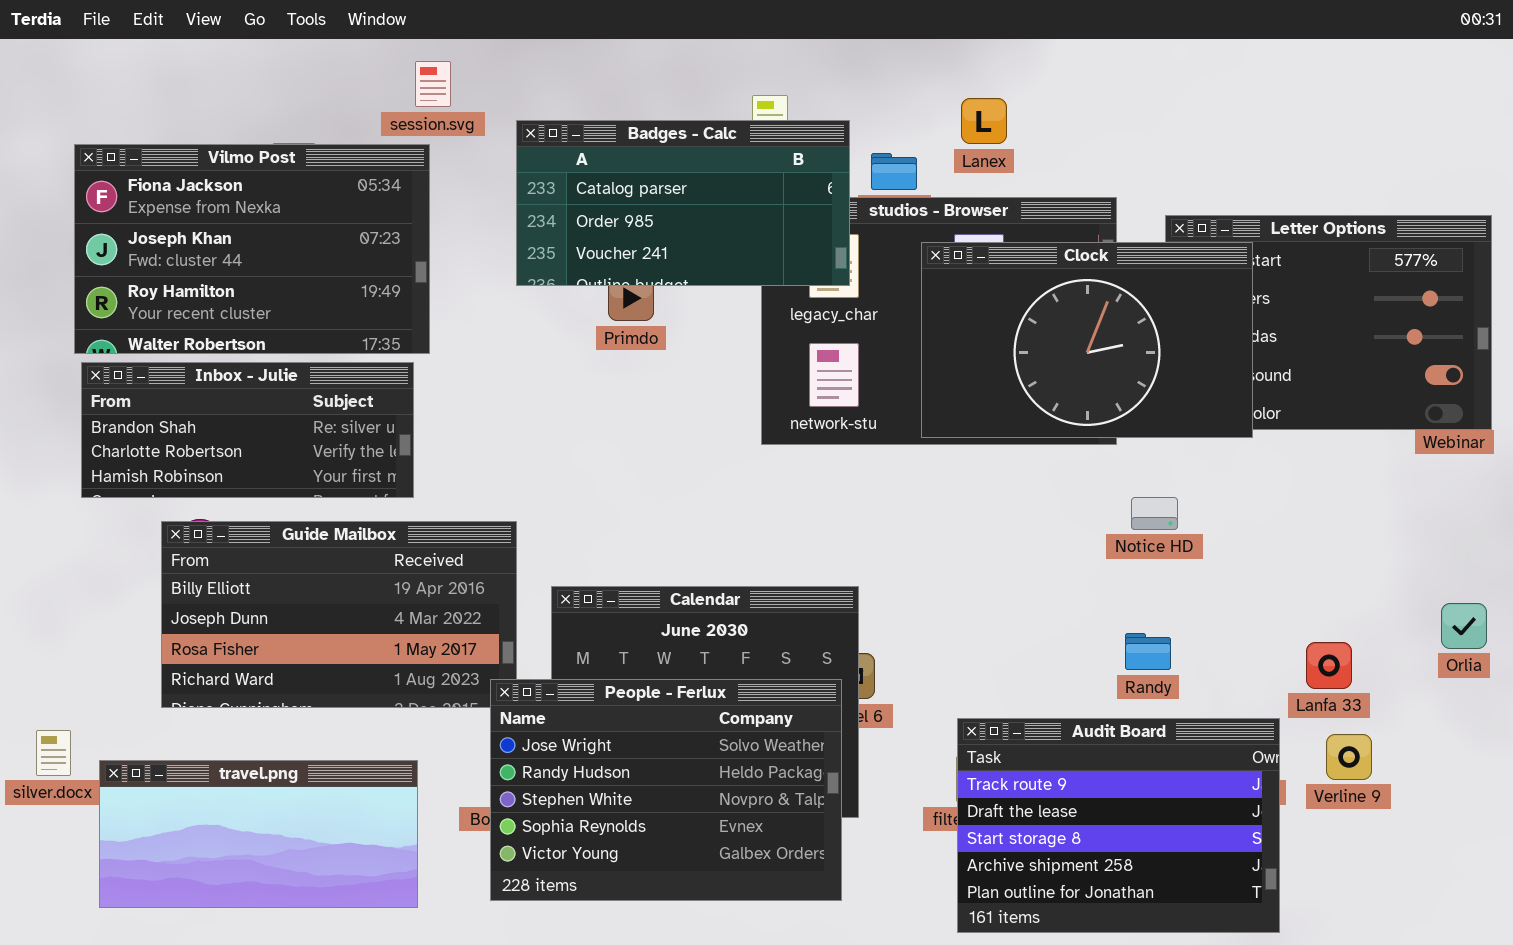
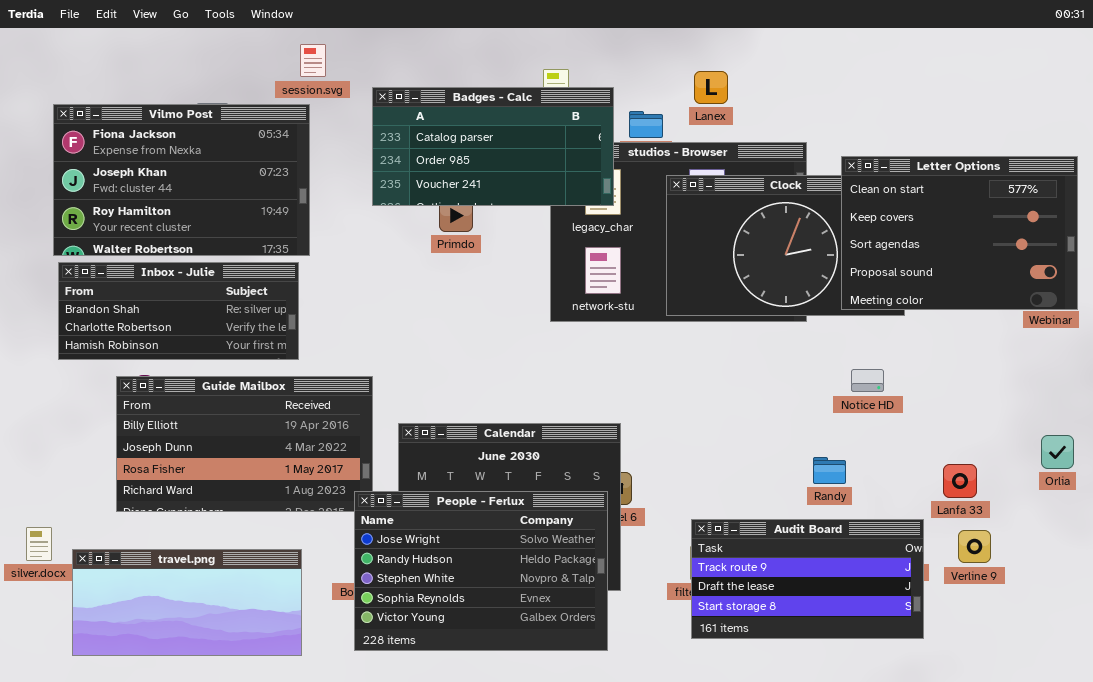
Letter Options: [1165,215,1492,430] -> [841,156,1078,310], raised
Notice HD: [1131,497,1178,530] -> [851,369,884,392], moved
Audit Board: [957,718,1280,933] -> [691,519,924,639], resized

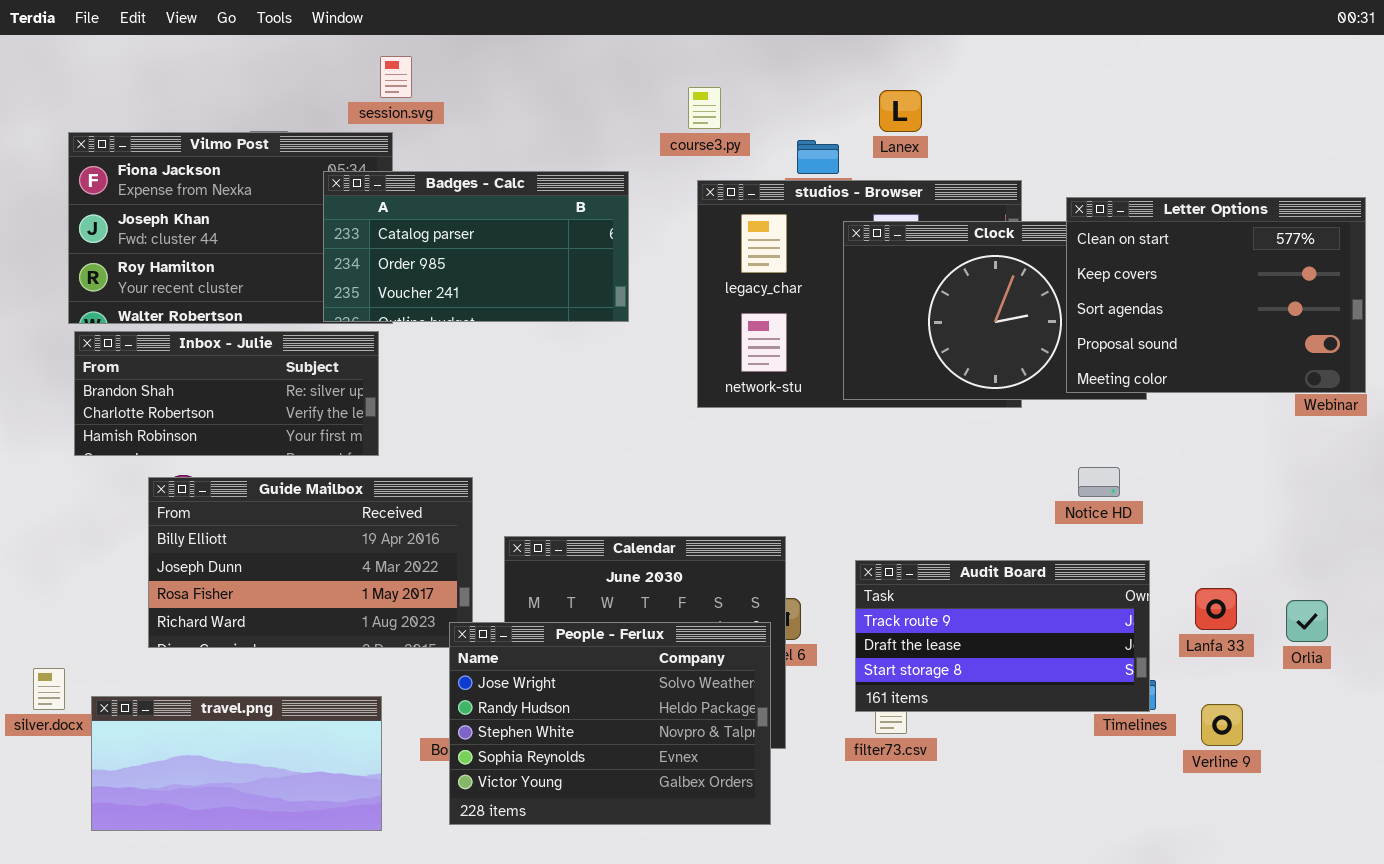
Badges - Calc: [372,87,614,206] -> [323,171,629,322], moved
Orlia: [1041,435,1074,469] -> [1286,600,1328,642], moved
Audit Board: [691,519,924,639] -> [855,560,1150,712], moved
Verline 9: [958,530,991,563] -> [1201,704,1243,746], moved

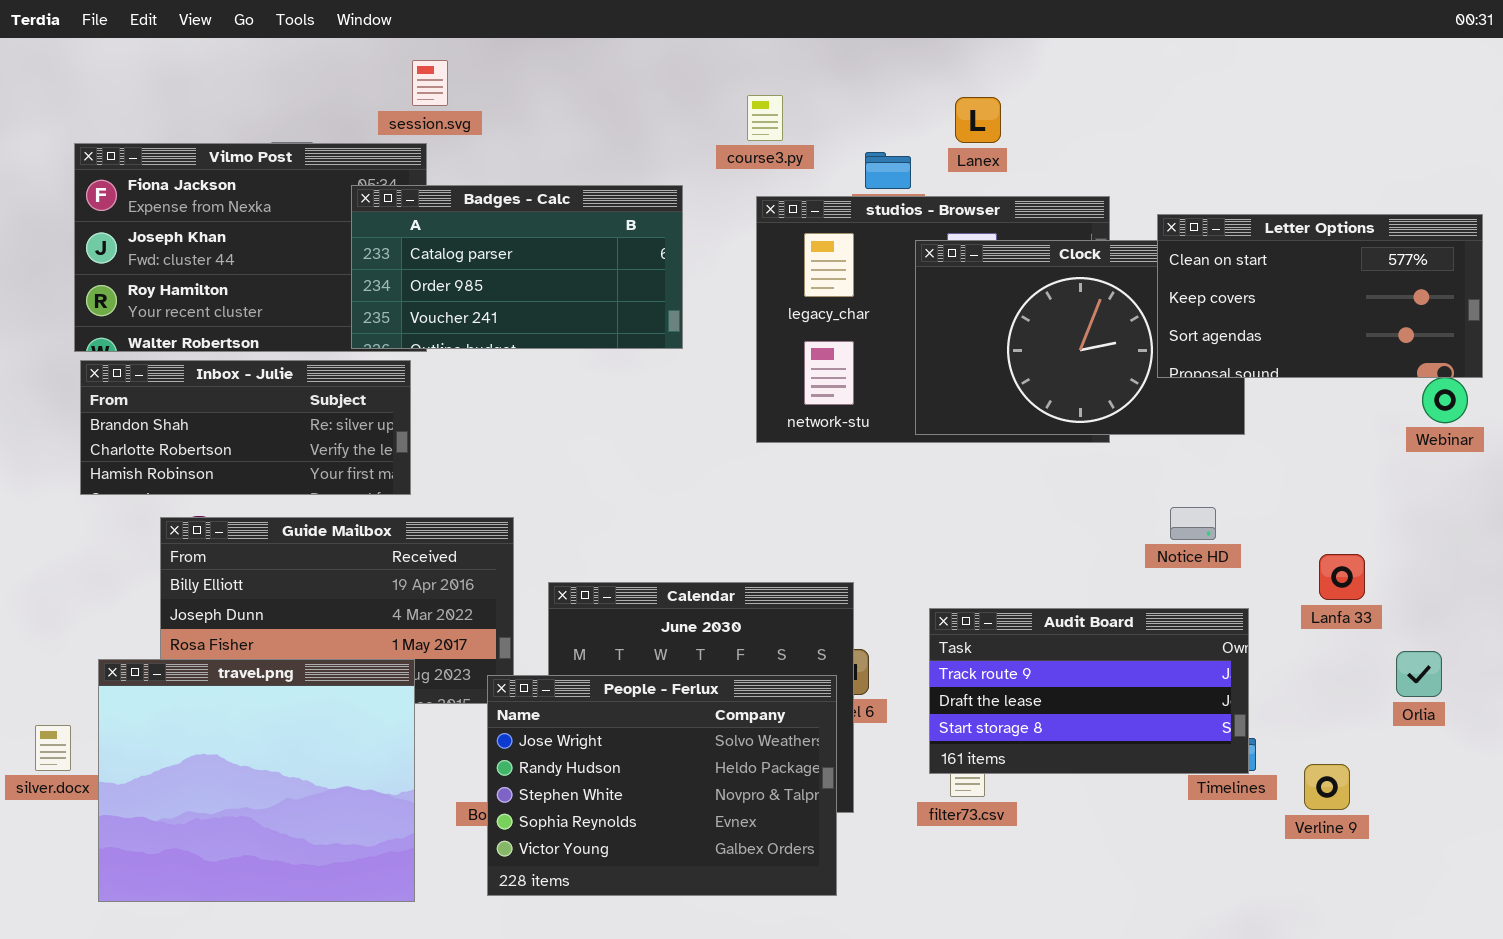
Letter Options: [1066,197,1366,393] -> [1157,214,1483,378], resized
Lanfa 33: [1195,588,1237,630] -> [1319,554,1365,600], moved
travel.png: [91,696,382,831] -> [98,659,415,902], resized

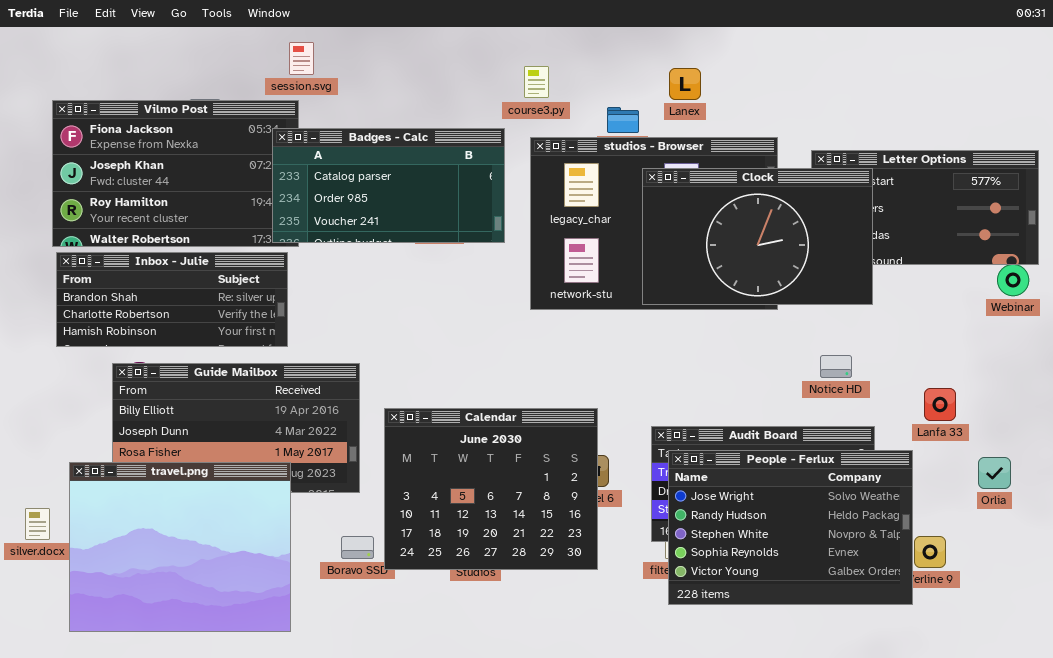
Badges - Calc: [351,185,683,349] -> [272,128,505,243], moved
Clock: [915,240,1245,435] -> [642,168,873,305], raised
People - Ferlux: [487,675,837,896] -> [668,450,913,605], moved

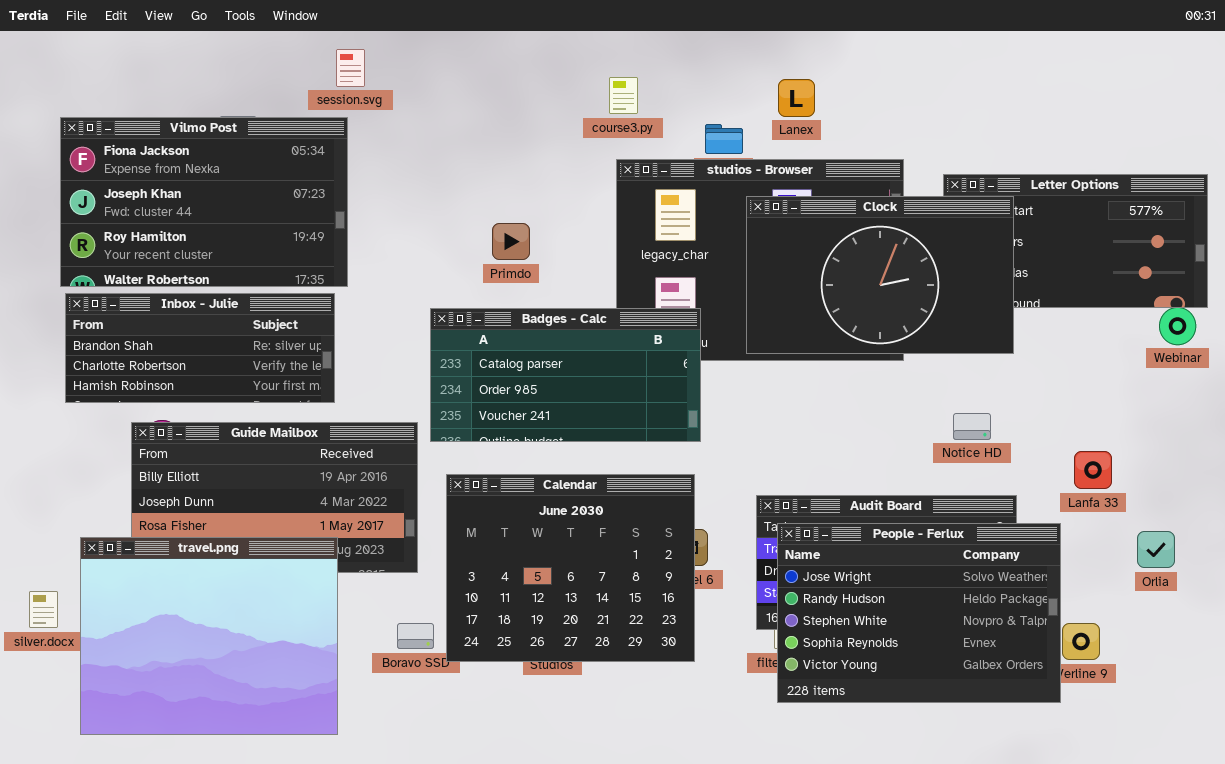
Badges - Calc: [272,128,505,243] -> [430,308,701,442], moved

